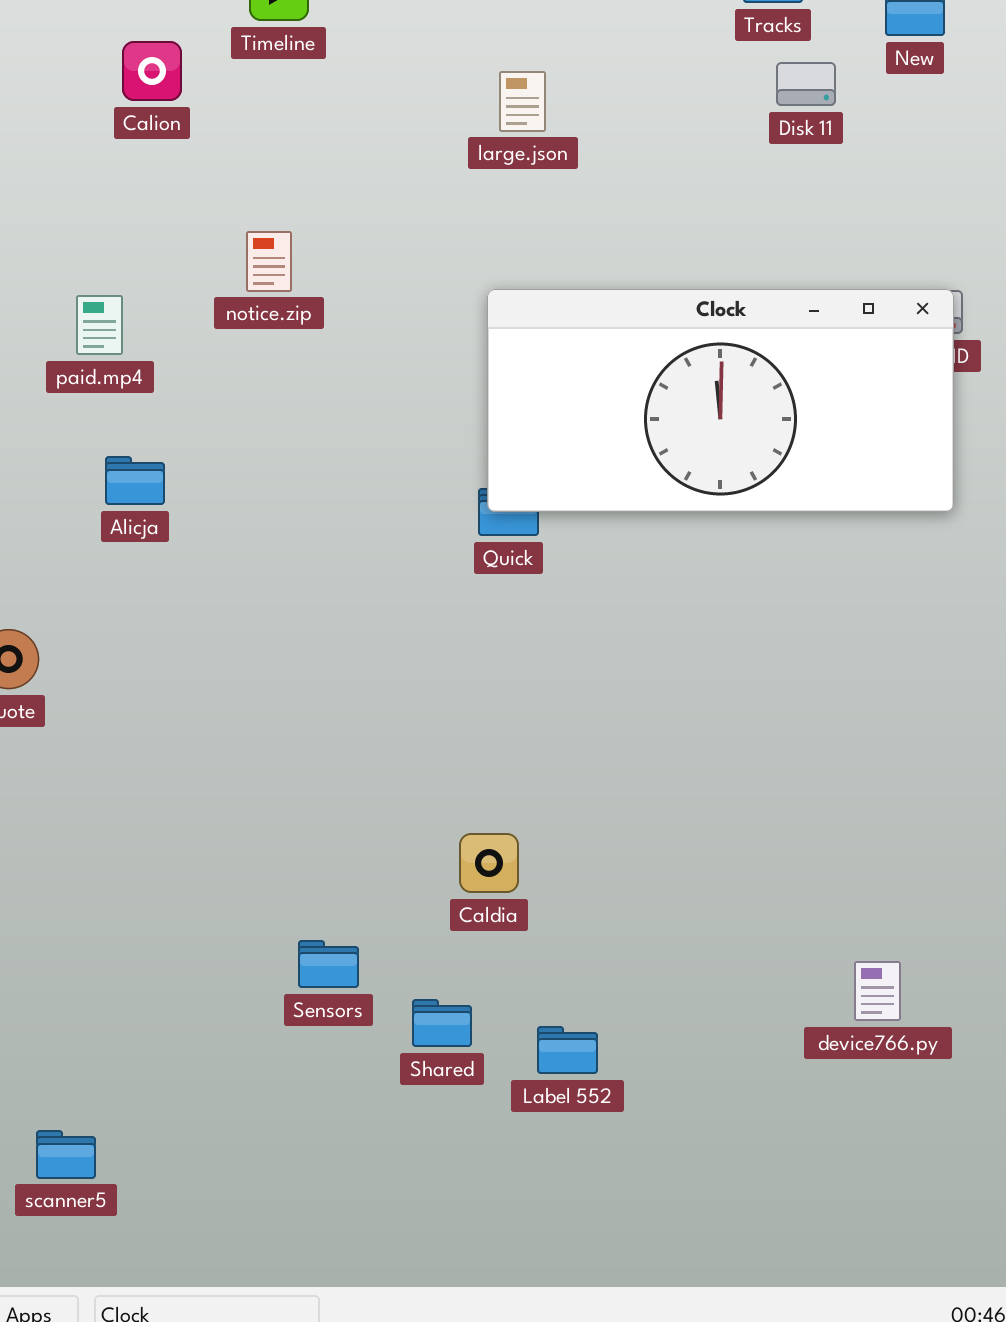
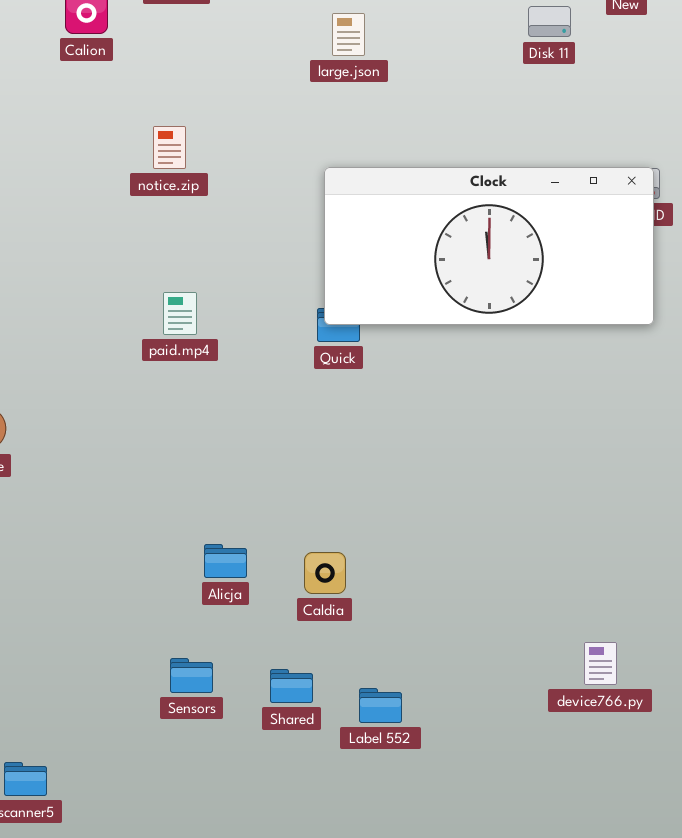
paid.mp4: [76,295,123,355] -> [163,292,197,335], moved
Alicja: [105,456,165,505] -> [204,544,247,578], moved
Sensors: [298,940,359,988] -> [170,658,213,693], moved

